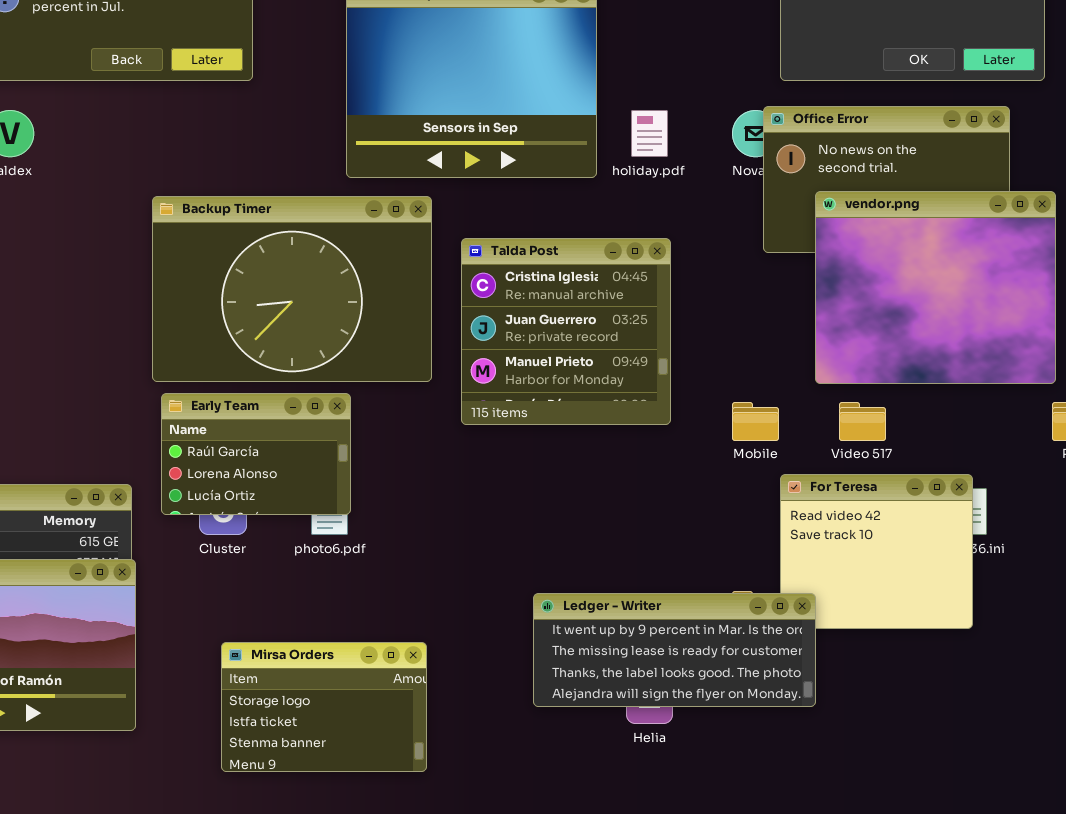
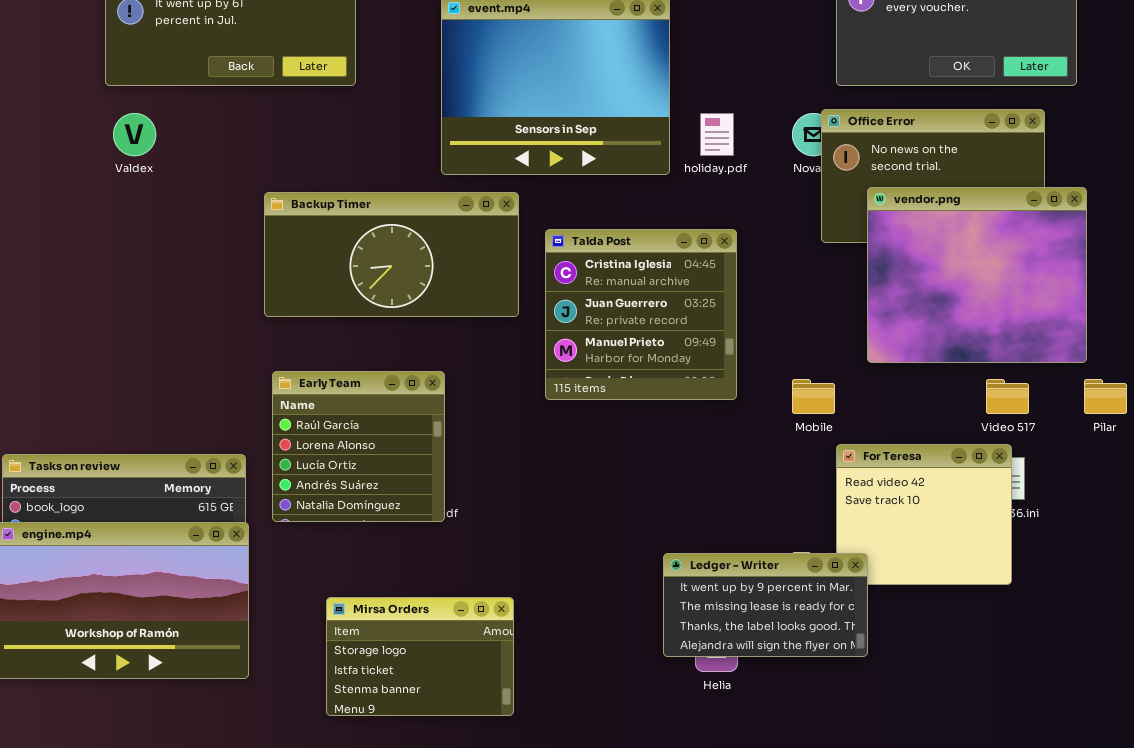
Backup Timer: [152,196,432,382] -> [264,192,519,317], resized
Early Team: [161,393,351,515] -> [272,371,445,522], resized
Video 517: [839,402,886,441] -> [986,379,1029,414], moved
Ledger - Writer: [533,593,816,707] -> [663,553,868,657], resized

